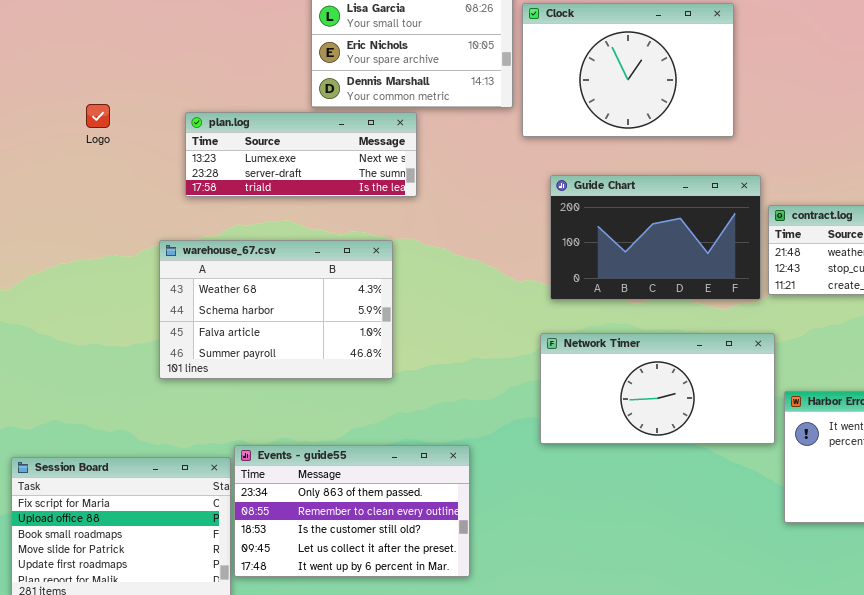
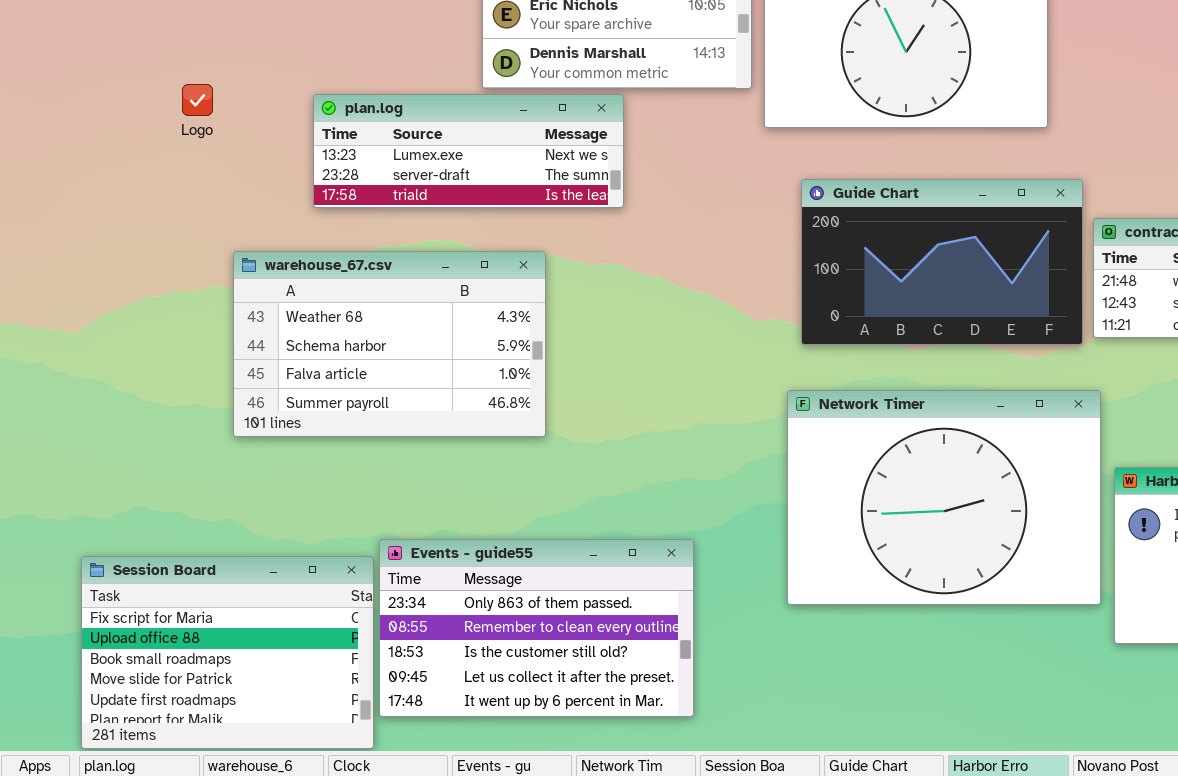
warehouse_67.csv: [159,240,393,379] -> [233,251,546,437], moved
Network Timer: [540,333,775,444] -> [787,390,1101,605], resized

